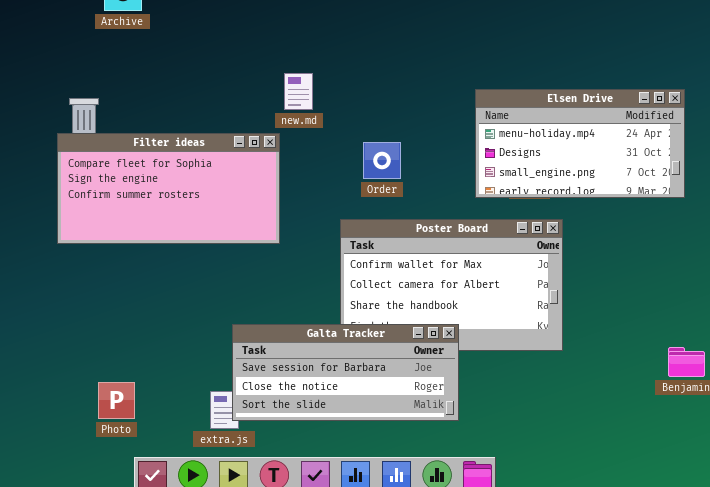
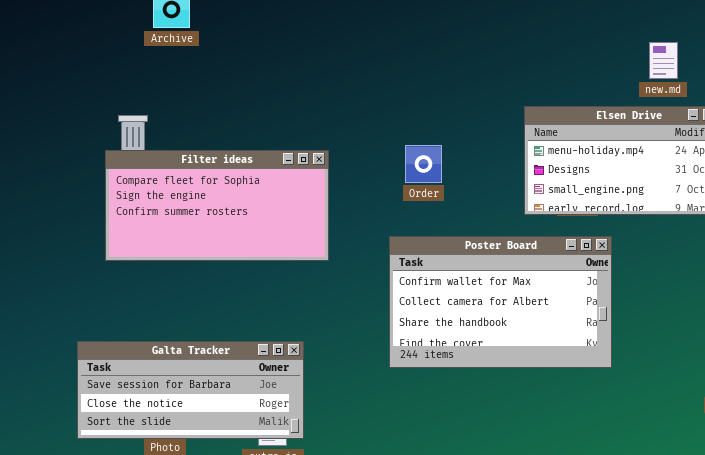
new.md: [284,73,313,110] -> [649,42,678,79], moved
Order: [363,142,401,179] -> [405,145,442,183], moved
Galta Tracker: [232,324,459,421] -> [77,341,304,439], moved

